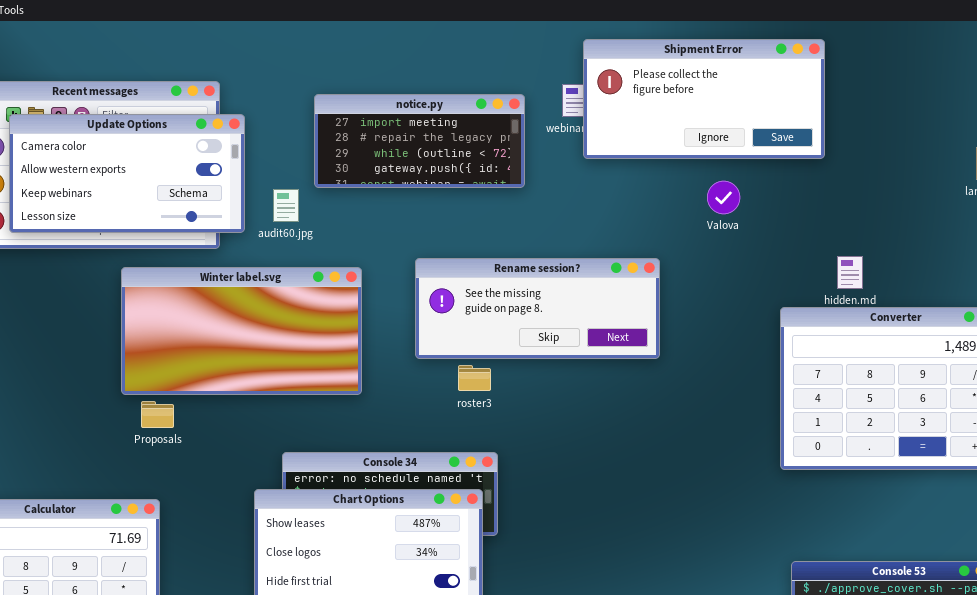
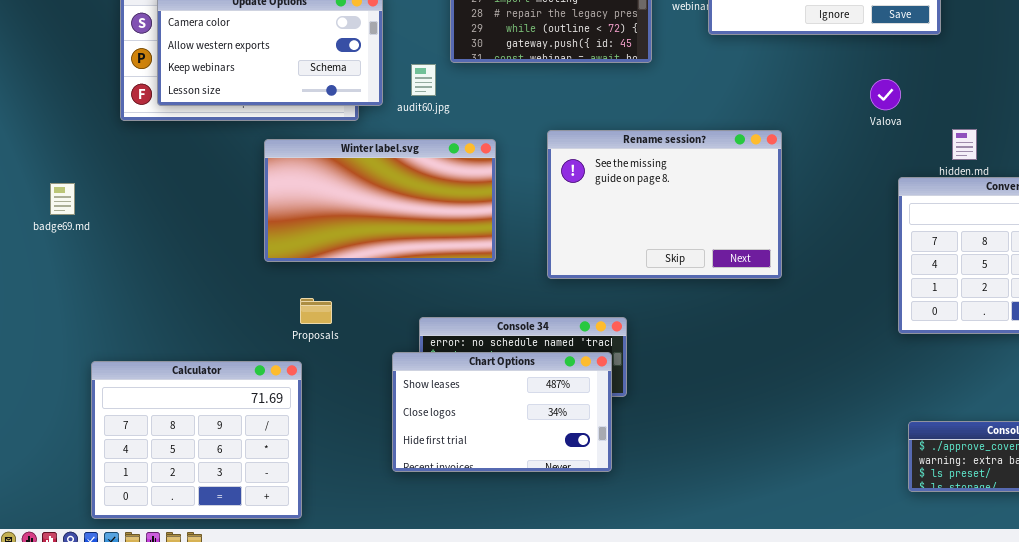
Valova: [707,181,740,214] -> [870,79,901,110], moved
Rename session?: [415,258,660,359] -> [547,130,782,279], resized
Proposals: [141,401,174,428] -> [300,298,332,324], moved

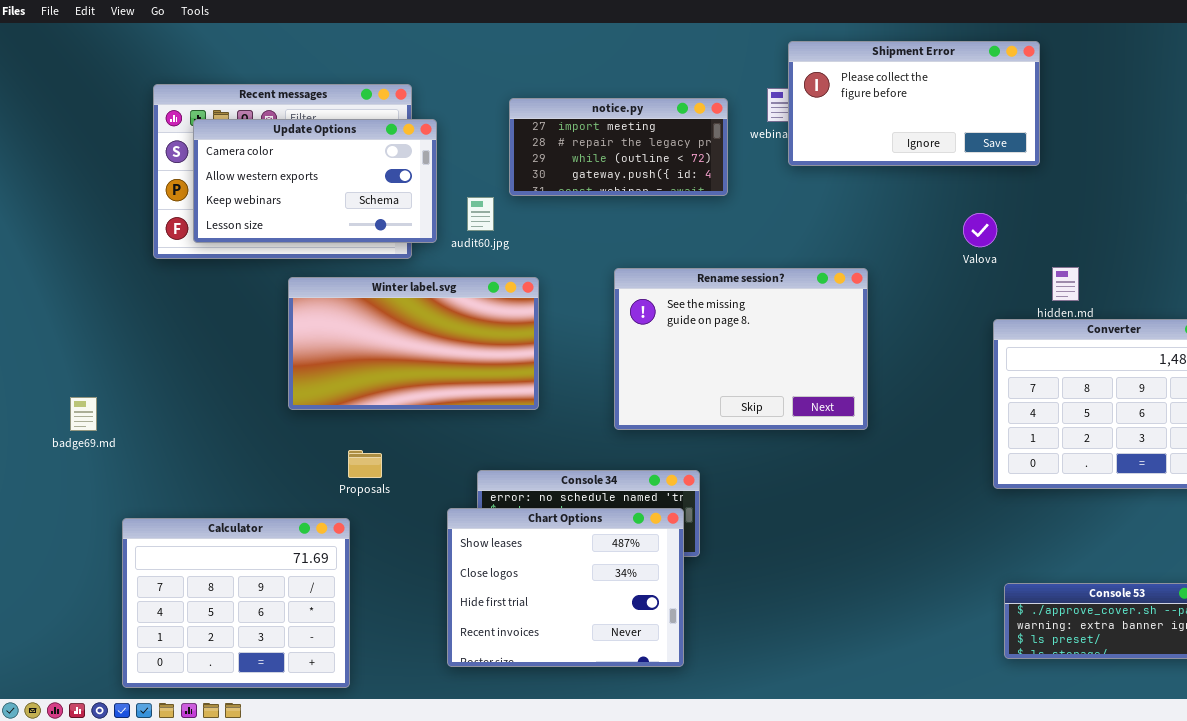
Winter label.svg: [264,139,496,262] -> [288,277,539,410], moved
badge69.md: [50,183,75,215] -> [70,397,97,431], moved
Chart Options: [392,352,612,472] -> [447,508,684,667], resized

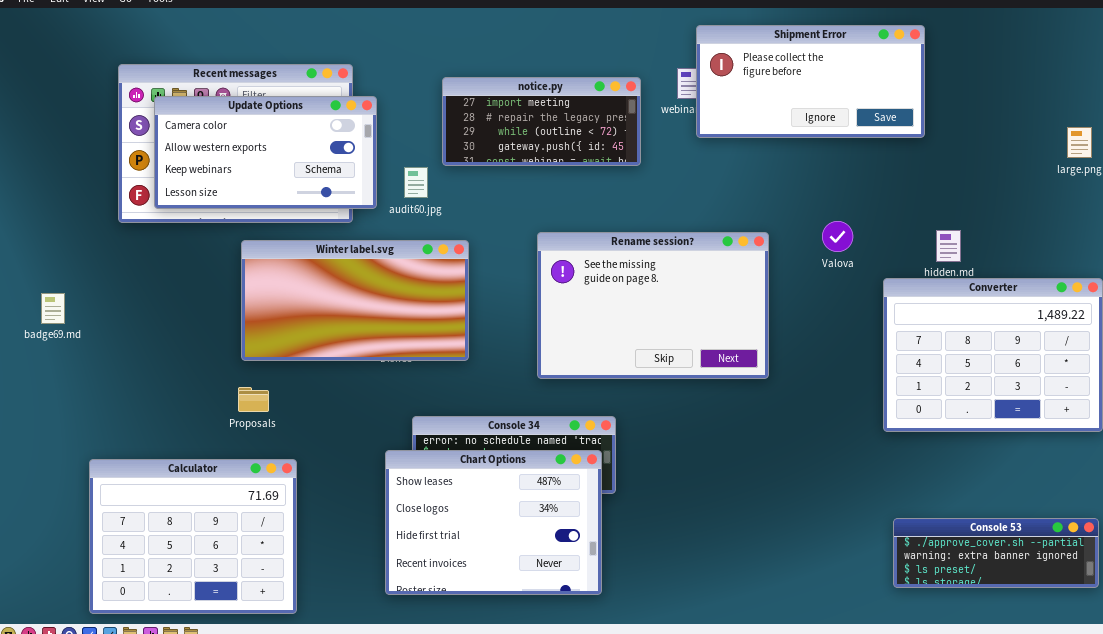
Valova: [963,213,997,247] -> [822,221,853,252], moved
badge69.md: [70,397,97,431] -> [41,293,65,324], moved
Proposals: [348,450,382,478] -> [238,387,269,412], moved

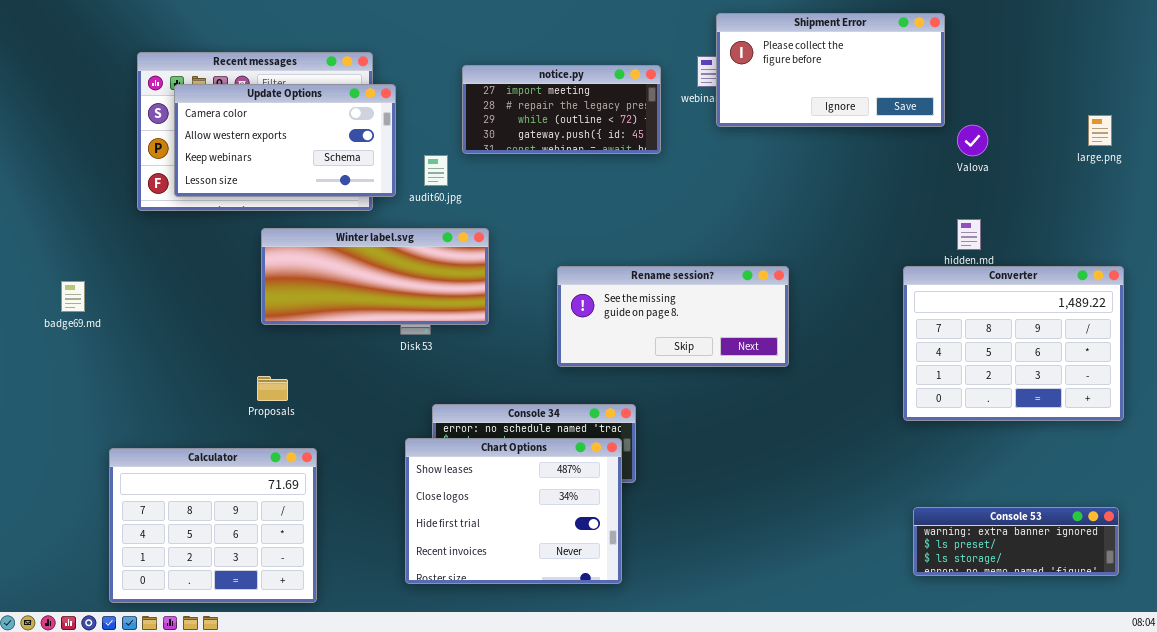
Valova: [822,221,853,252] -> [957,125,988,156], moved
Rename session?: [537,232,769,379] -> [557,266,789,367], resized
Winter label.svg: [241,240,469,361] -> [261,228,489,325], resized
Console 53: [893,518,1099,588] -> [913,507,1119,576], scrolled down 1 row

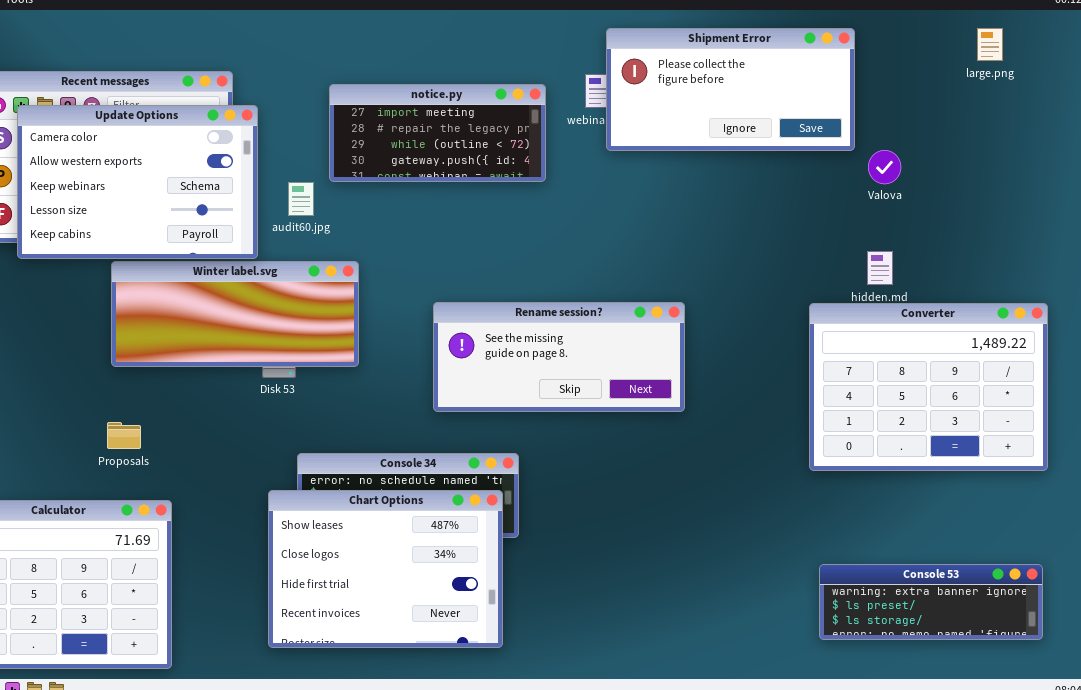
Update Options: [174,84,396,197] -> [17,105,258,259], resized
large.png: [1088,115,1112,146] -> [977,28,1003,61], moved

